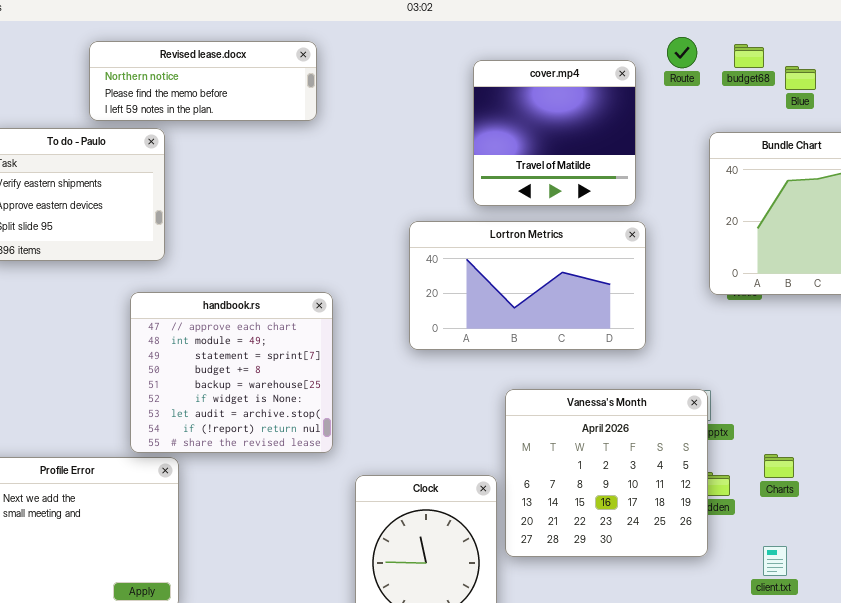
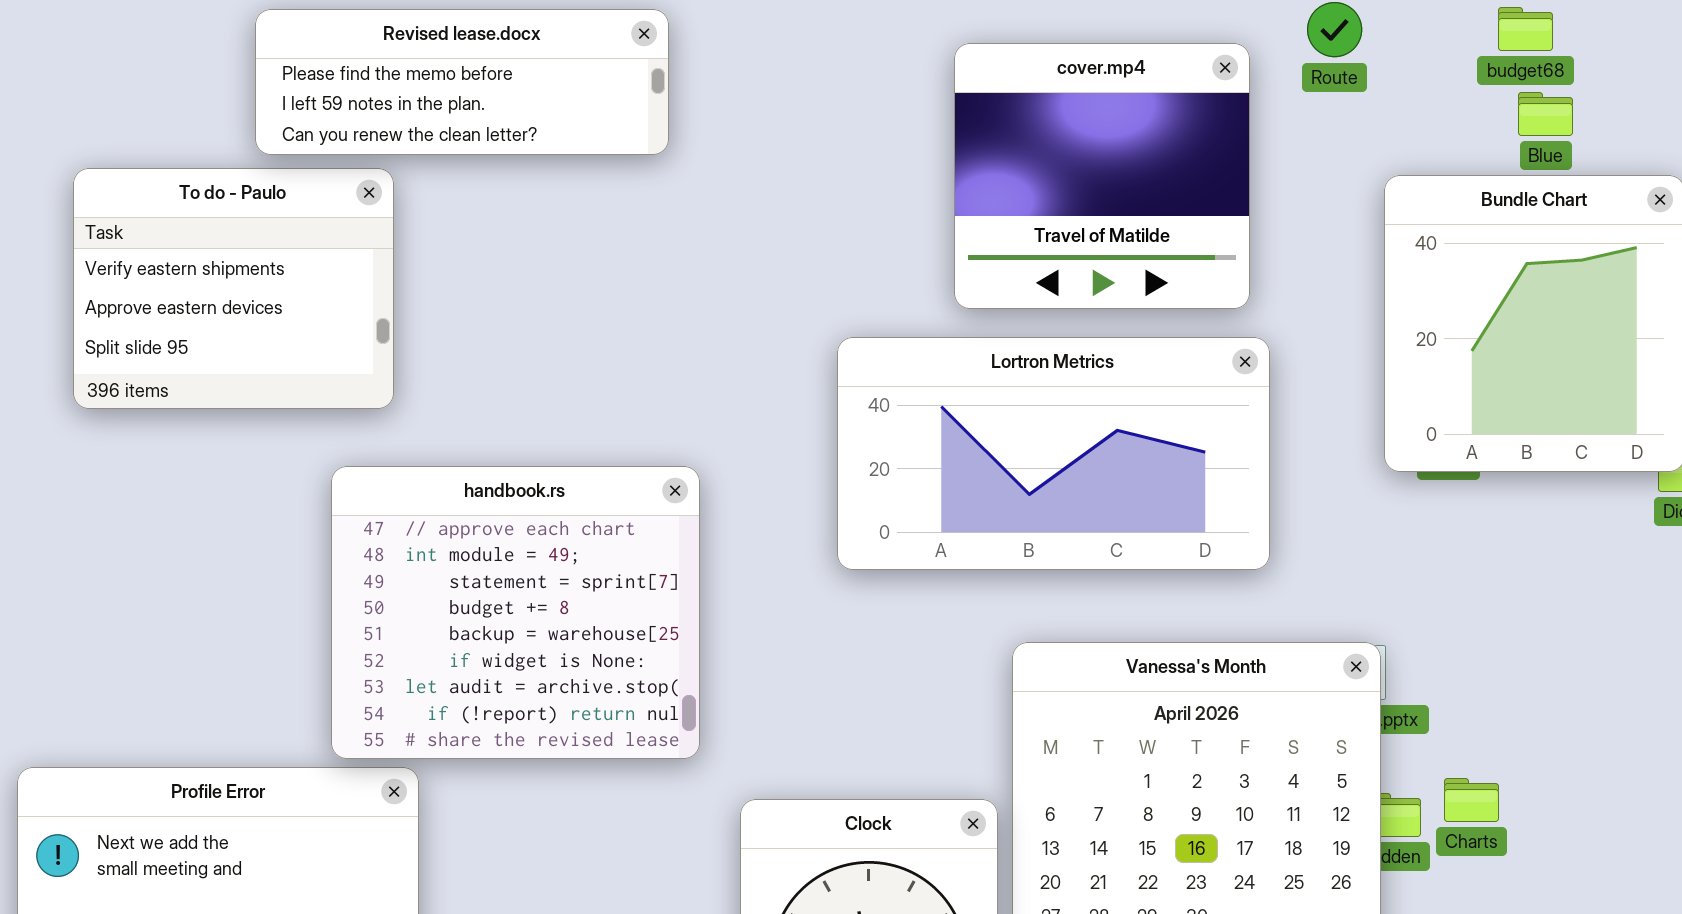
Revised lease.docx: [89,41,317,121] -> [255,9,669,155], scrolled down 1 row
budget68: [734,44,764,68] -> [1498,7,1553,51], moved
Blue: [785,66,816,90] -> [1518,92,1573,136], moved
Charts: [764,454,794,478] -> [1444,778,1499,822], moved

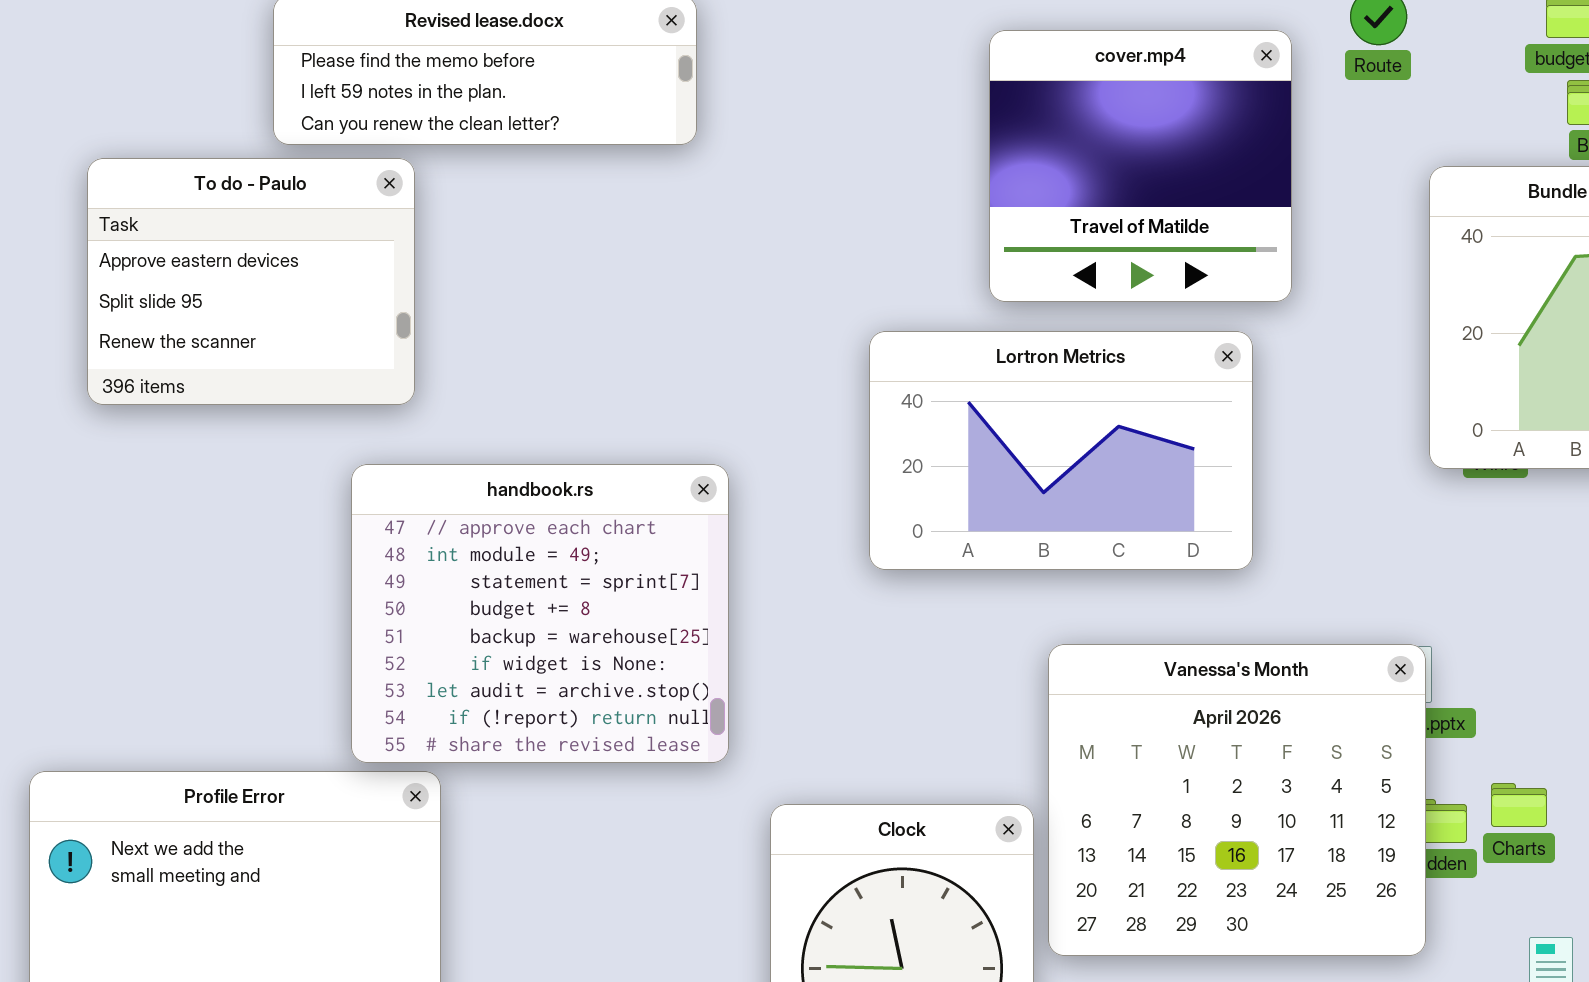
To do - Paulo: [73,168,394,409] -> [87,158,415,405], scrolled down 1 row
Lortron Metrics: [837,337,1270,570] -> [869,331,1253,570], resized

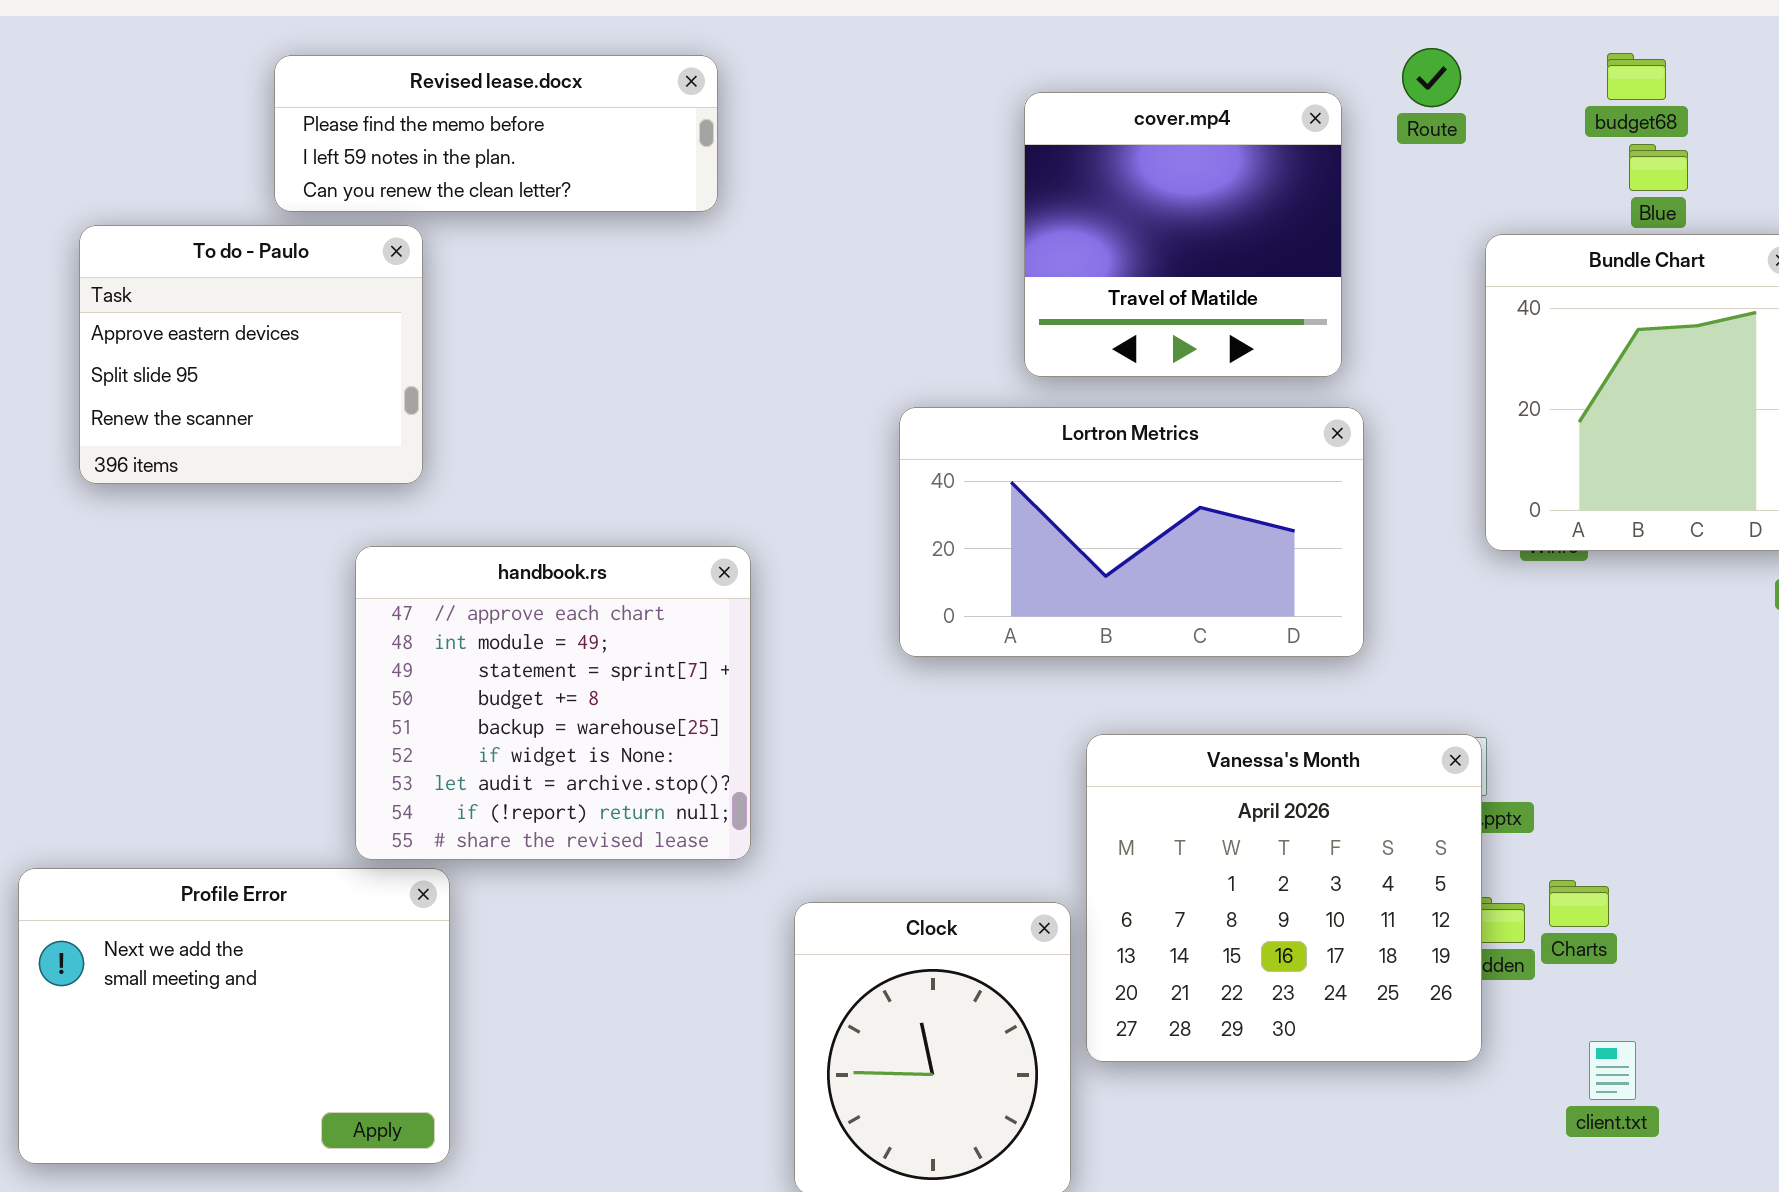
Lortron Metrics: [869,331,1253,570] -> [899,407,1364,657], resized

